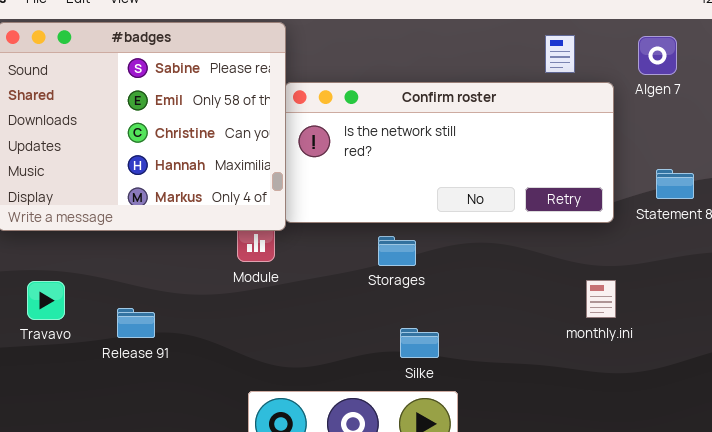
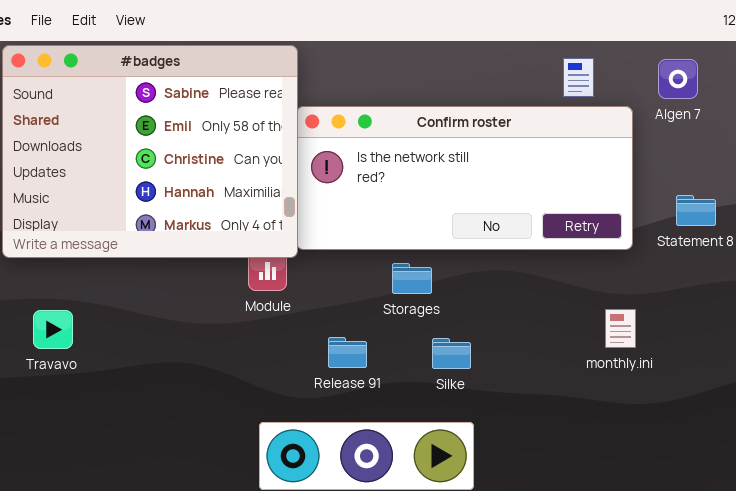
Release 91: [117,308,155,338] -> [328,337,367,368], moved
Silke: [400,328,439,358] -> [432,338,471,369], moved

